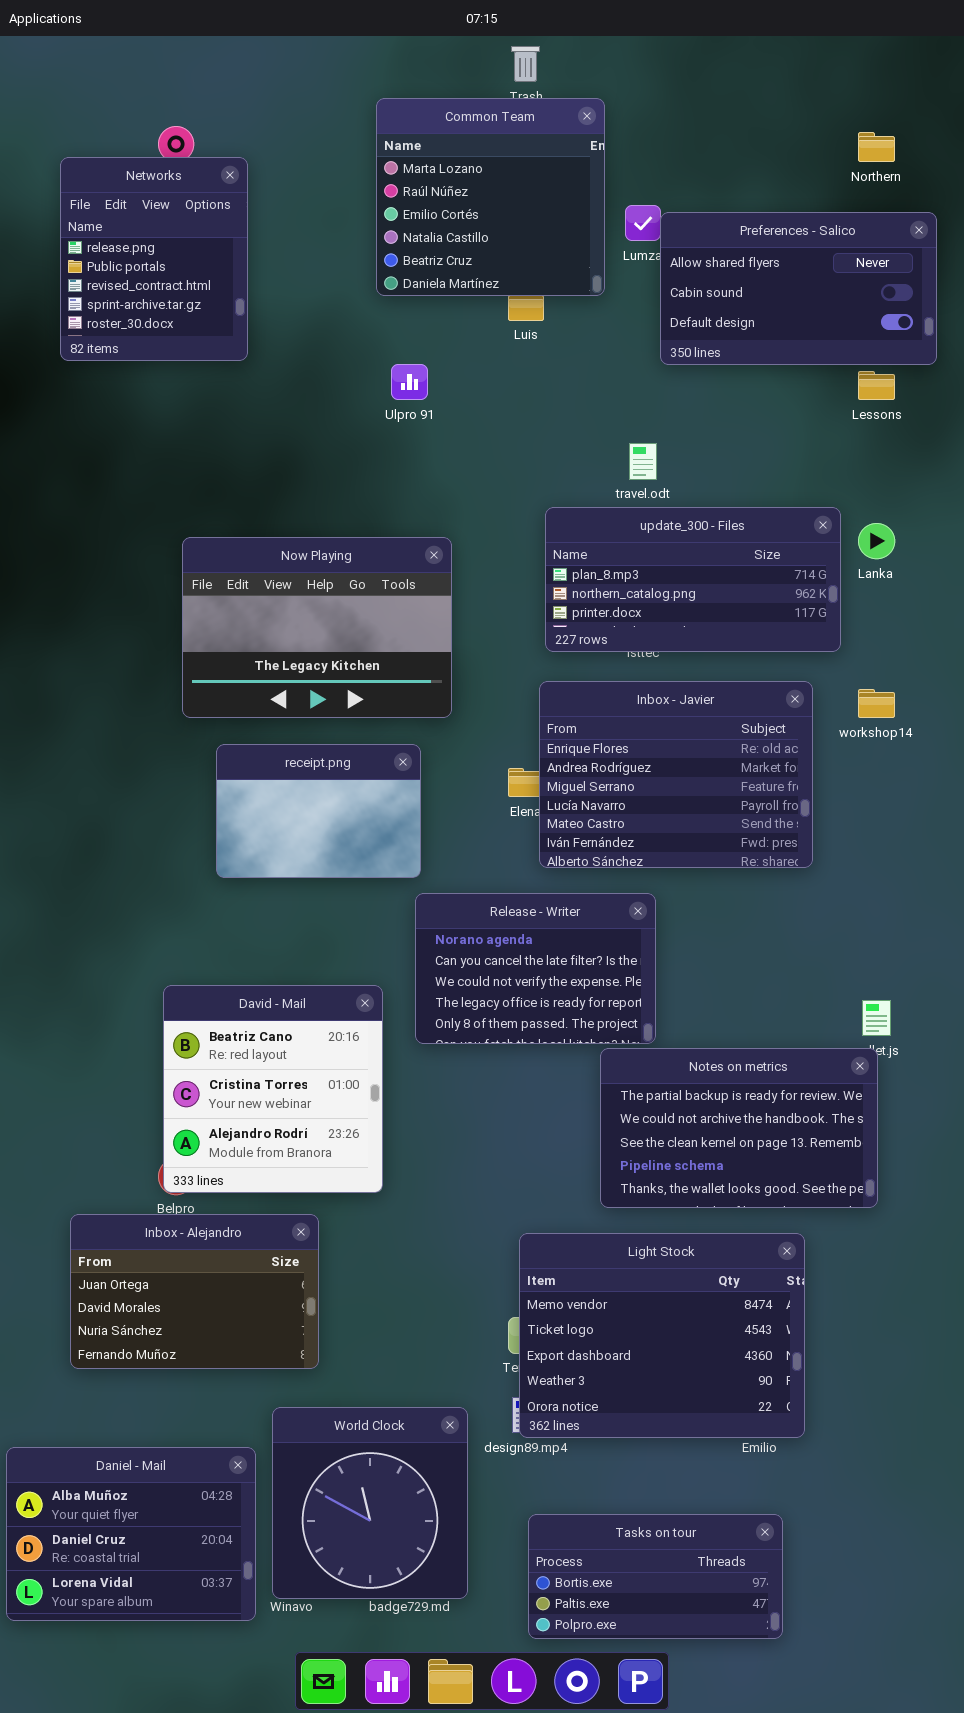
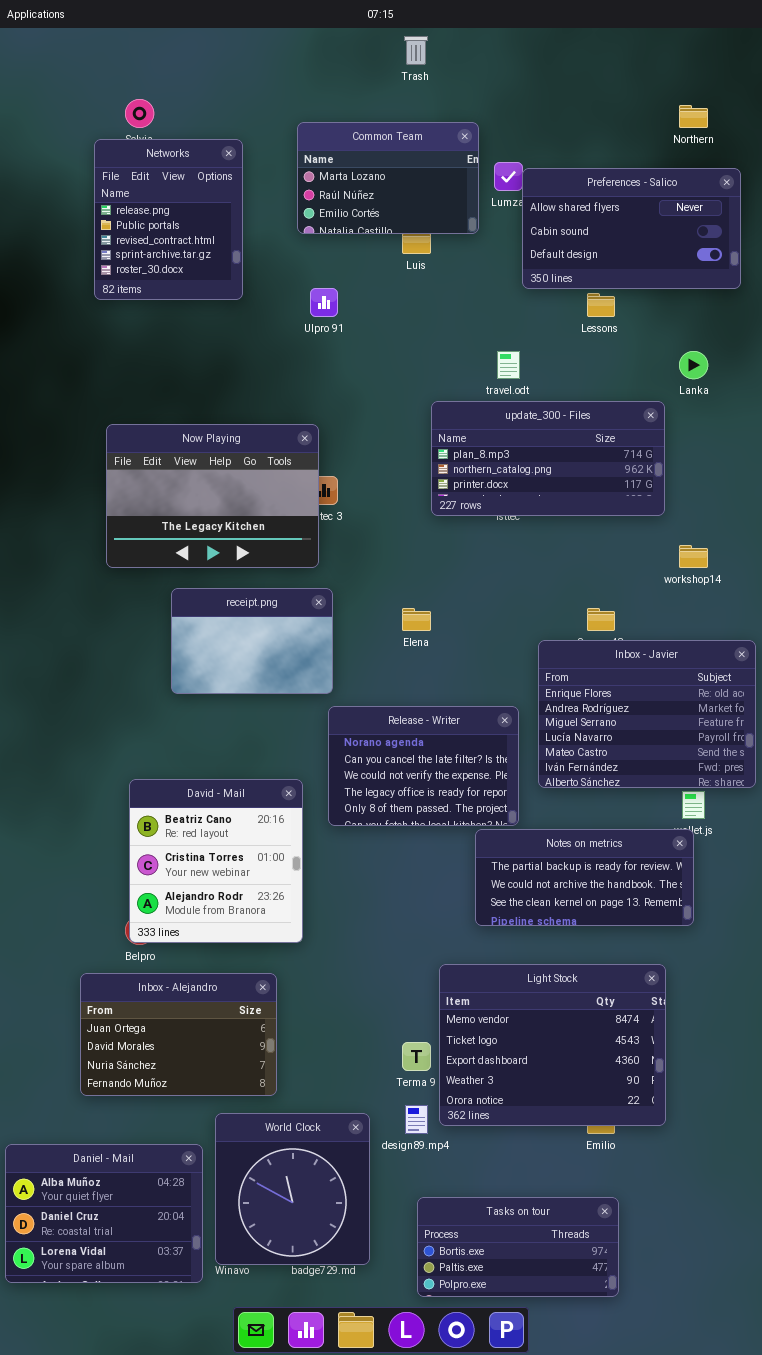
Common Team: [376,98,605,296] -> [297,122,479,234], resized
Networks: [60,157,248,361] -> [94,139,243,300], moved
Lessons: [858,371,895,400] -> [587,293,615,317], moved
Lanka: [858,523,895,559] -> [679,351,708,379], moved
Now Playing: [182,537,452,718] -> [106,424,319,568], moved
Inbox - Javier: [539,681,813,868] -> [538,640,756,788], moved
Notes on metrics: [600,1048,878,1208] -> [475,829,694,926], resized
Inbox - Alejandro: [70,1214,319,1369] -> [80,973,277,1096], moved
Light Stock: [519,1233,805,1438] -> [439,964,666,1126], moved

